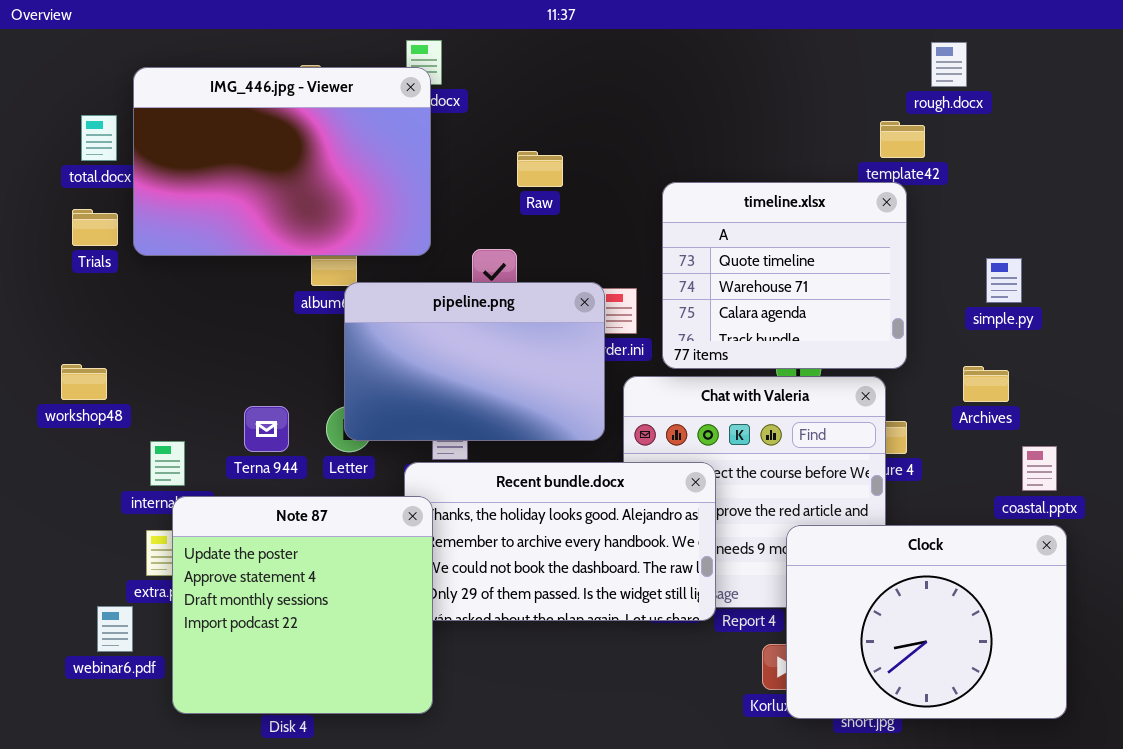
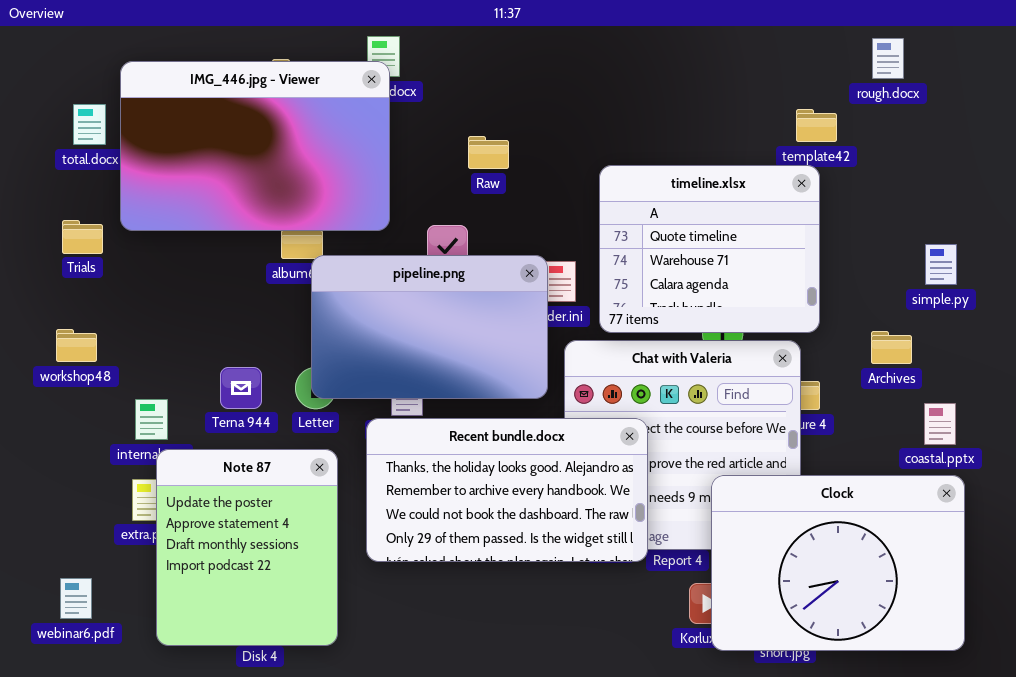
rough.docx: [931,42,967,87] -> [872,38,904,79], moved
Trials: [72,209,118,246] -> [62,220,103,254], moved
simple.py: [986,258,1022,303] -> [925,244,957,285], moved
Note 87: [172,496,433,714] -> [156,449,338,646], resized
webinar6.pdf: [97,606,133,652] -> [60,578,92,619], moved

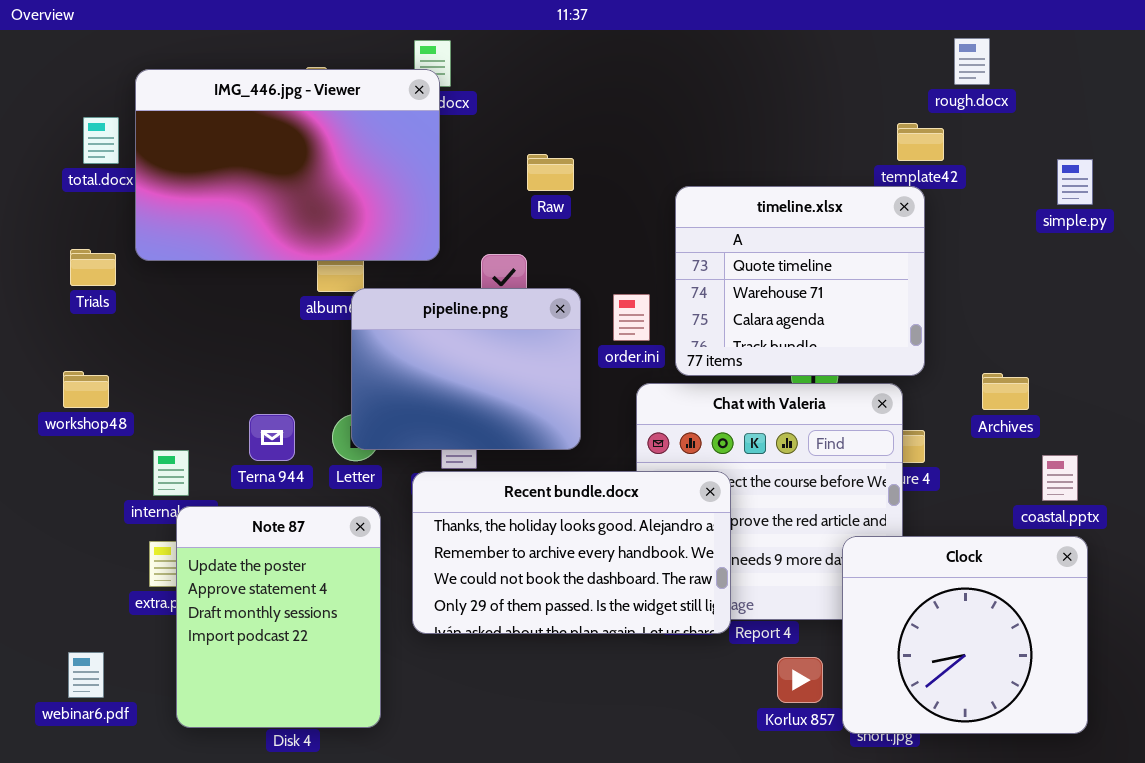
rough.docx: [872,38,904,79] -> [954,38,990,85], moved
simple.py: [925,244,957,285] -> [1057,159,1093,205], moved
pipeline.png: [311,255,548,399] -> [351,288,581,450], resized
Clock: [711,475,965,651] -> [842,536,1088,734], resized

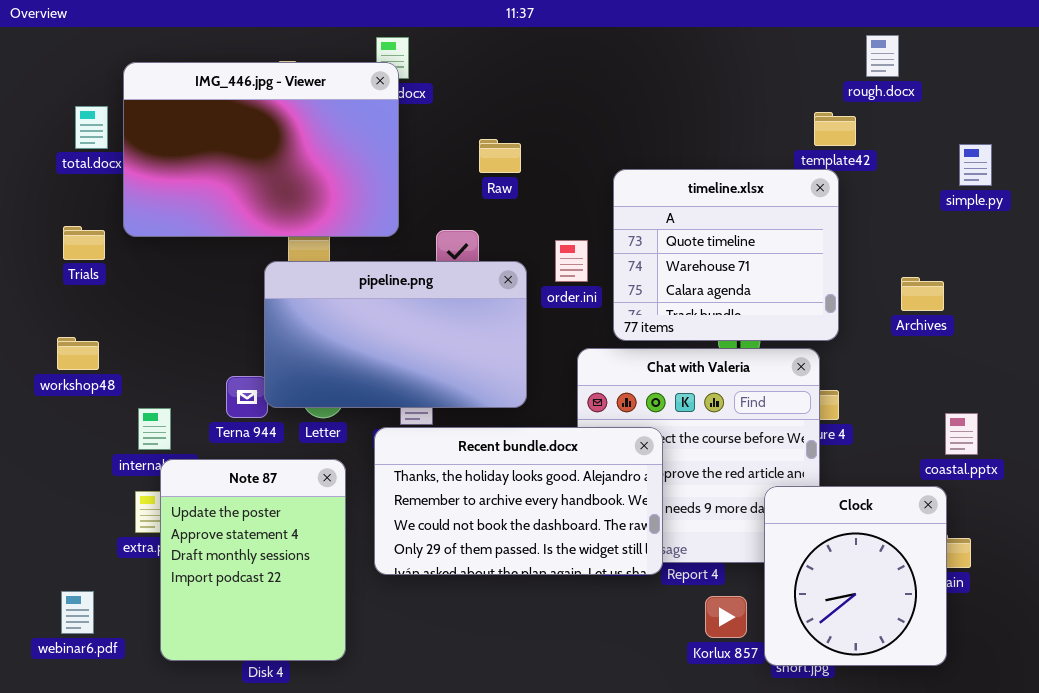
pipeline.png: [351,288,581,450] -> [264,261,527,408], resized
order.ini: [613,294,650,341] -> [555,240,588,282], moved
Archives: [982,373,1029,410] -> [901,277,944,311], moved
Clock: [842,536,1088,734] -> [764,486,947,666], resized

